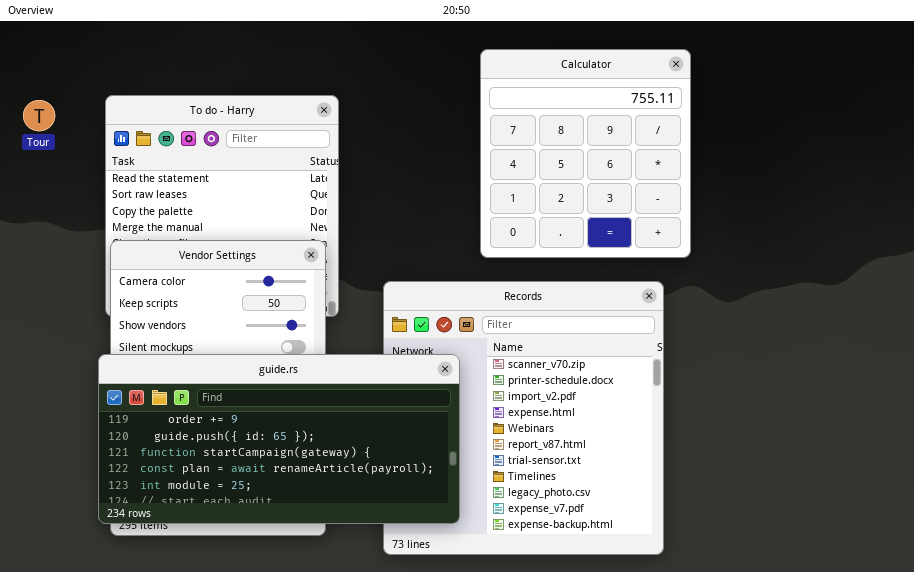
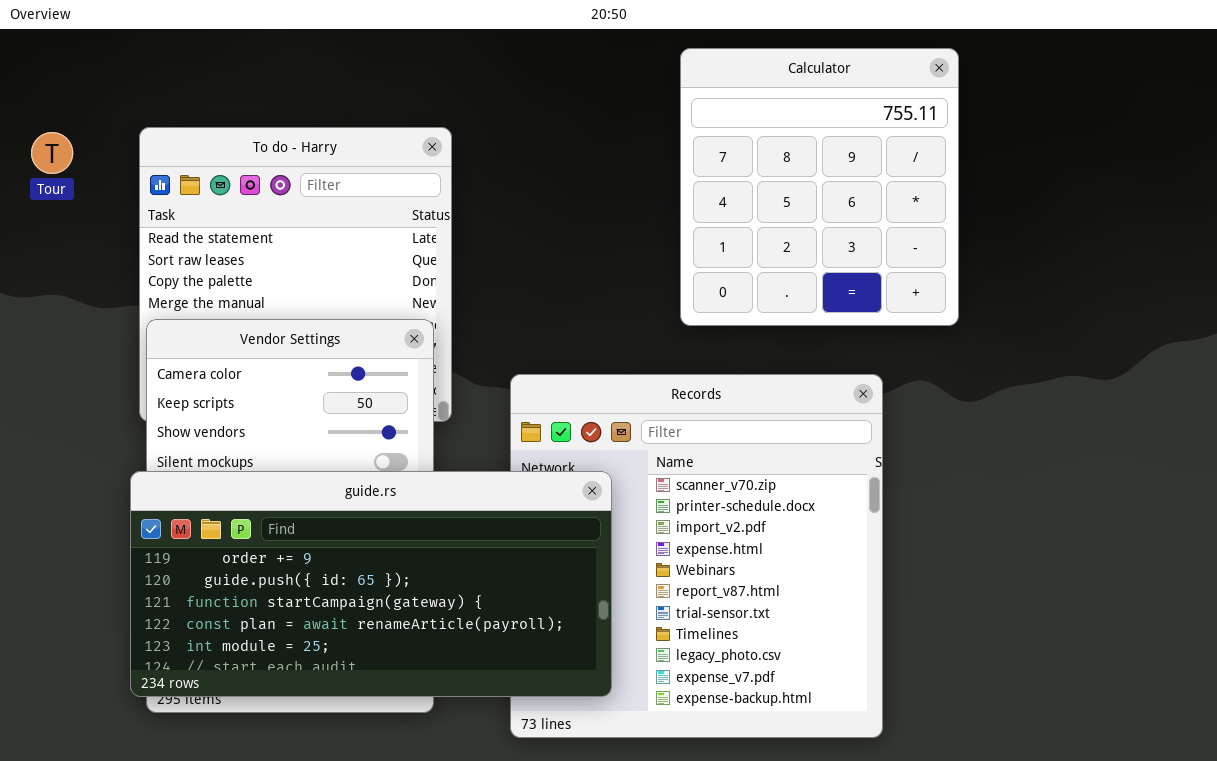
Calculator: [480,49,691,258] -> [680,48,959,326], moved

